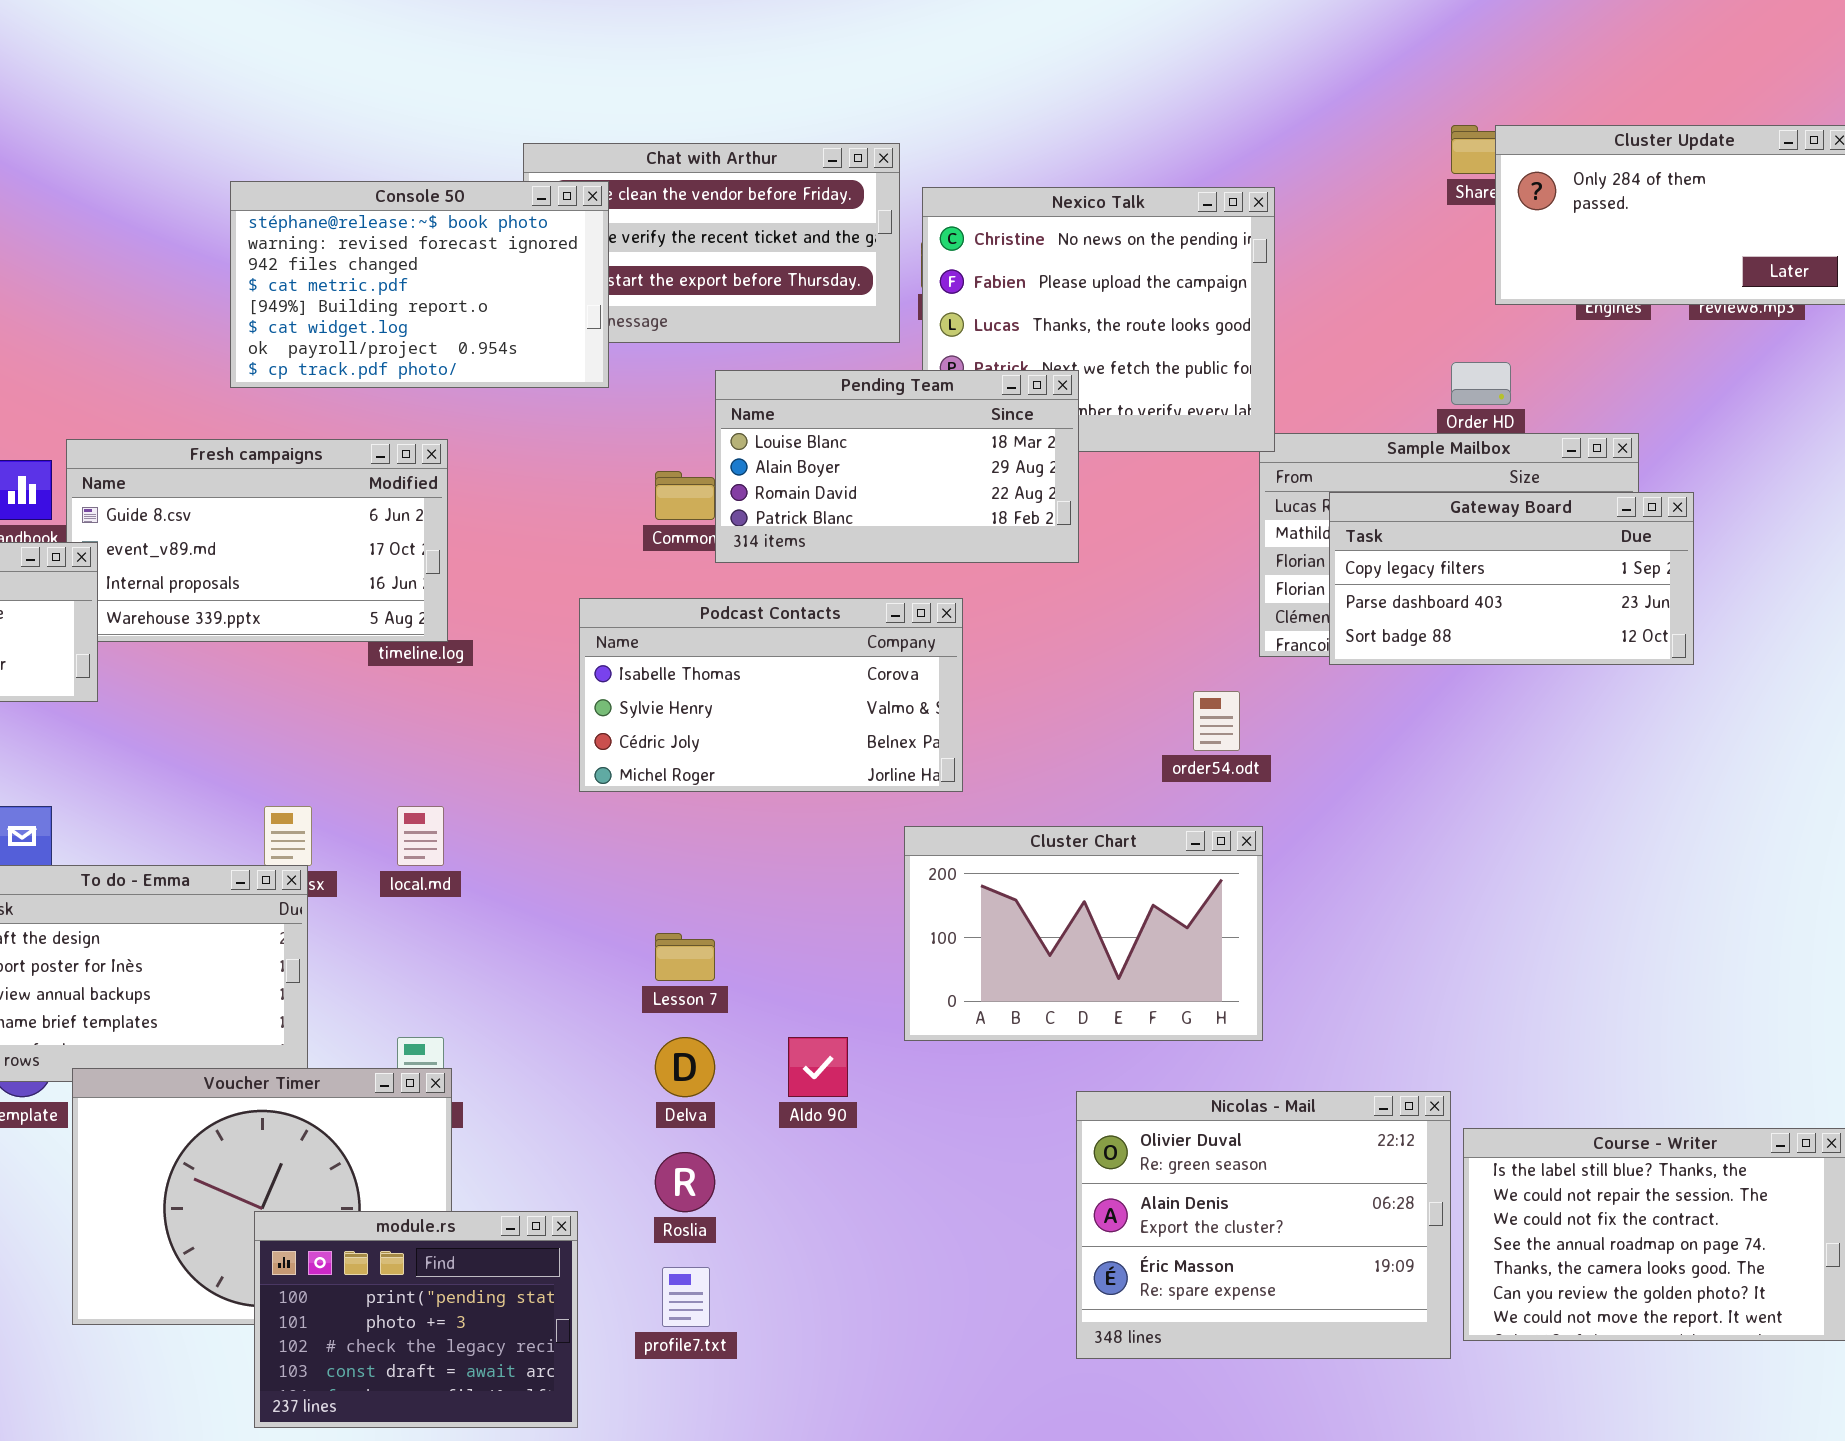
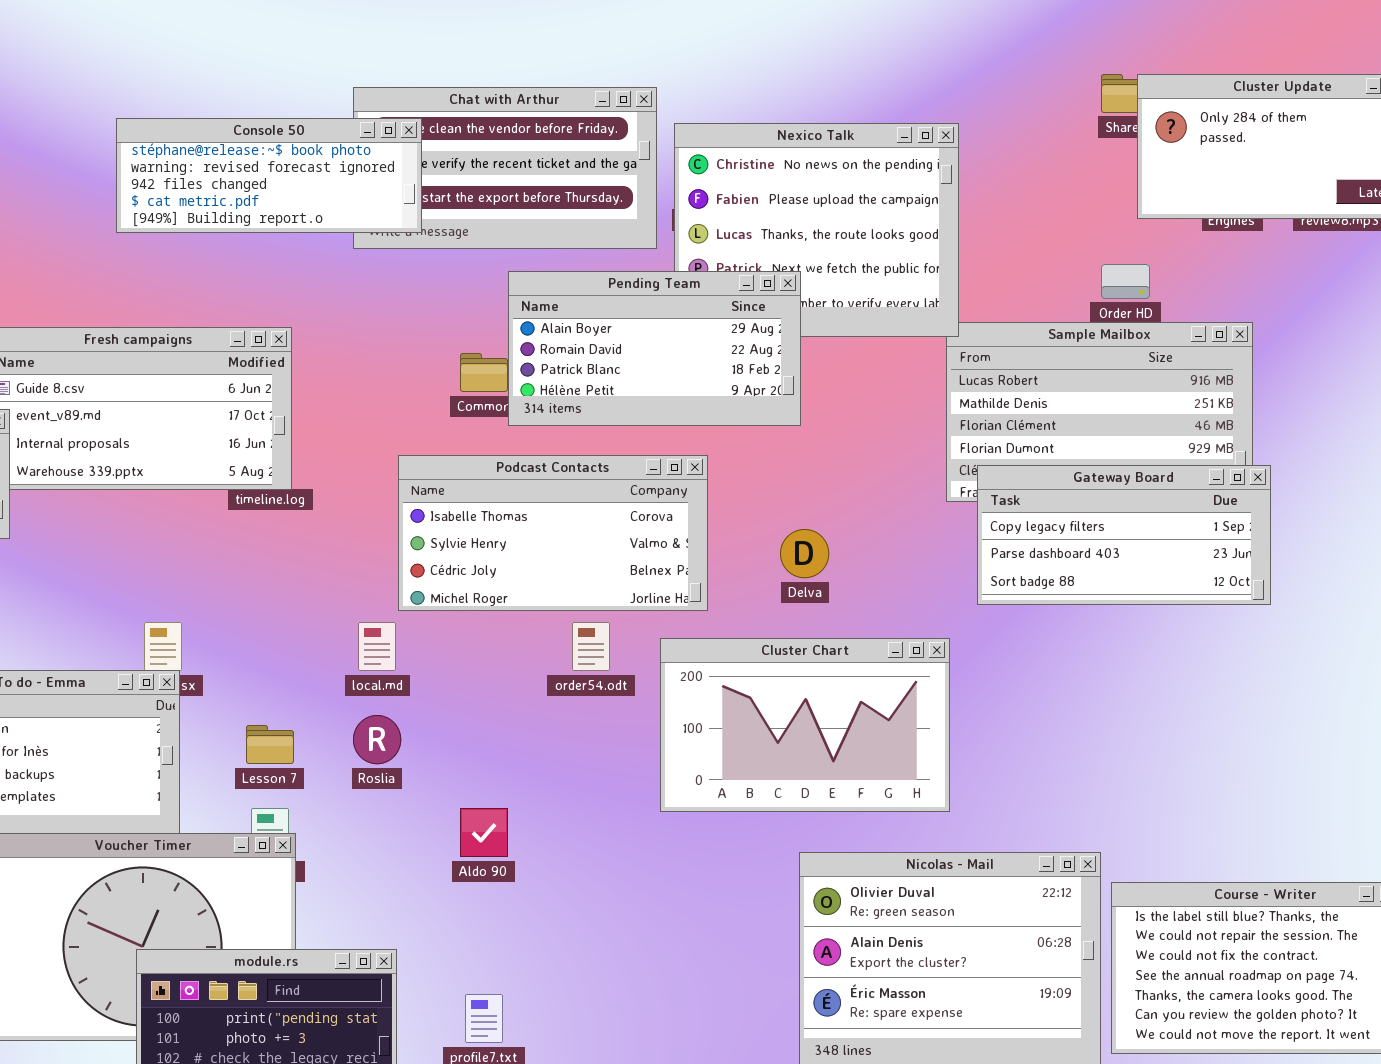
Console 50: [230,181,609,388] -> [116,118,422,233], resized
Pending Team: [715,370,1079,563] -> [508,271,801,426], scrolled down 1 row
Gateway Board: [1329,492,1694,665] -> [977,465,1271,605], moved
order54.odt: [1193,691,1240,751] -> [572,622,610,671], moved
local.md: [397,806,444,866] -> [358,622,396,671], moved
Lesson 7: [655,933,715,981] -> [246,725,294,764], moved
Delva: [655,1037,715,1097] -> [780,529,829,578], moved
Aldo 90: [788,1037,848,1097] -> [460,808,508,857], moved
Roslia: [655,1152,715,1212] -> [353,715,401,764], moved

